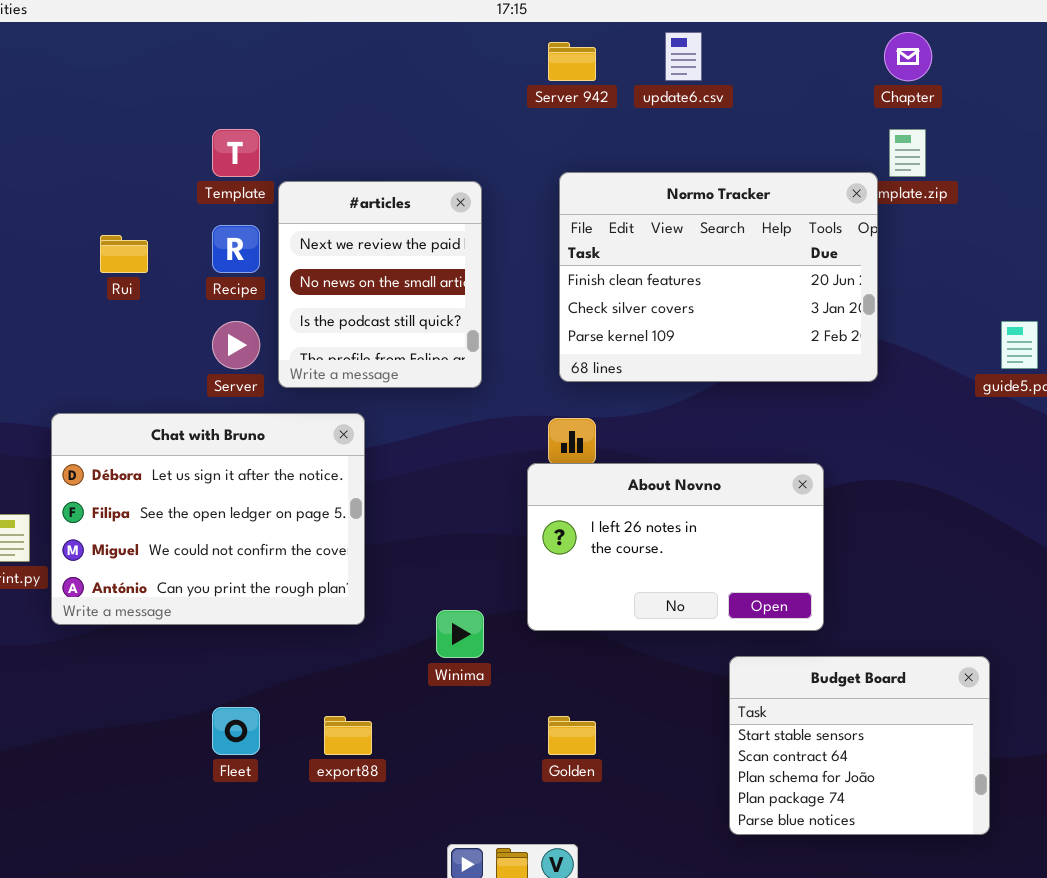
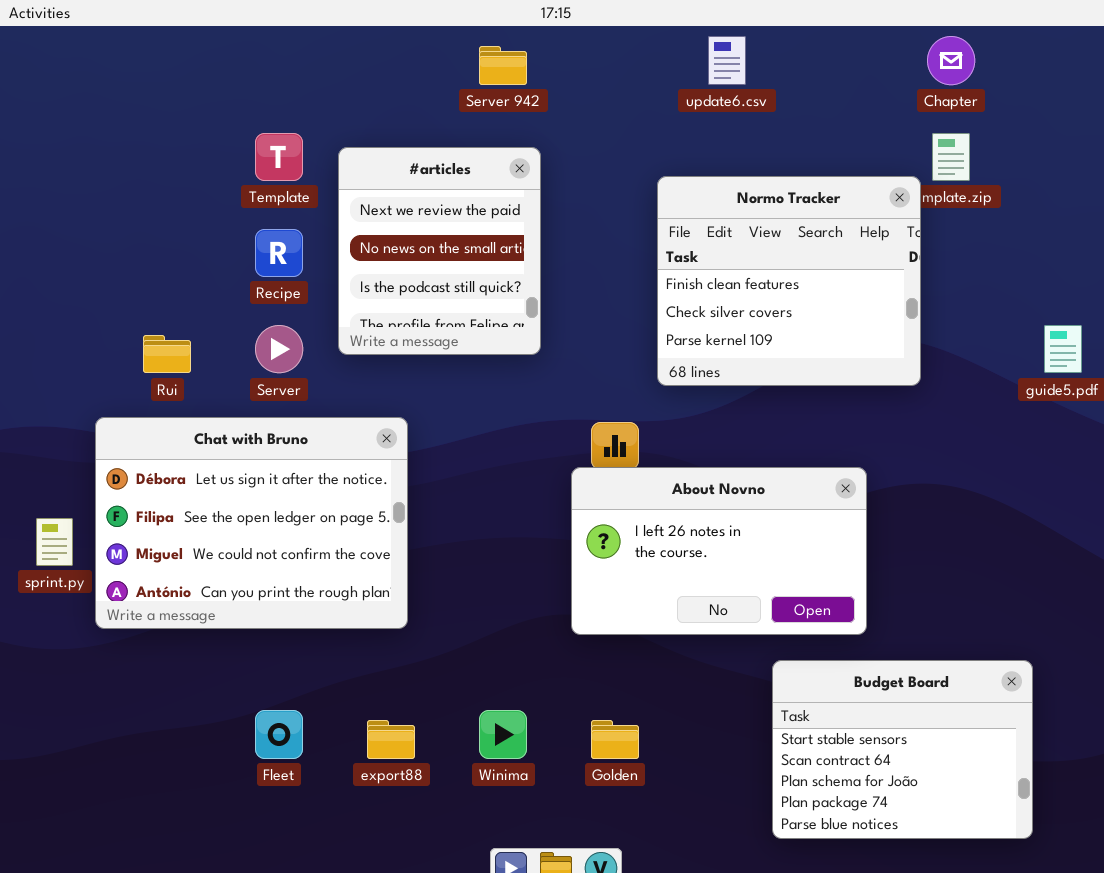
Server 942: [548,42,596,81] -> [479,46,527,85], moved
Normo Tracker: [559,172,878,382] -> [657,176,921,386], resized
#articles: [278,181,482,388] -> [338,147,541,355], moved
Rui: [100,235,148,273] -> [143,335,191,373], moved
Winima: [436,610,484,658] -> [479,710,527,759], moved

